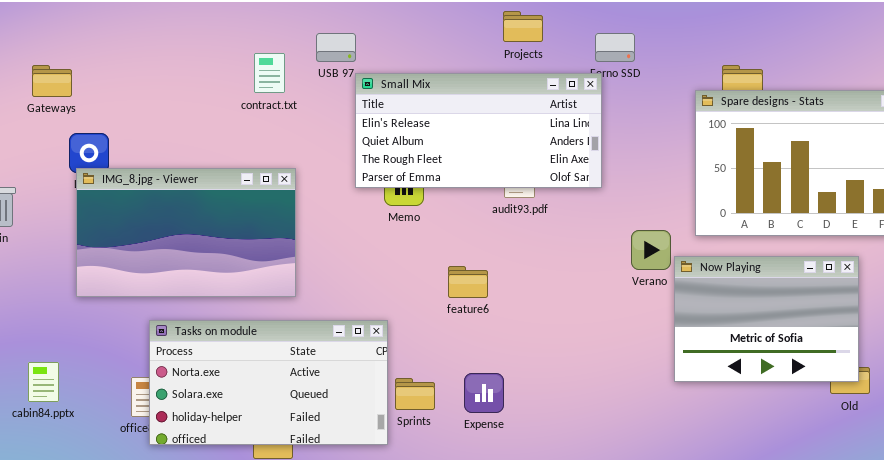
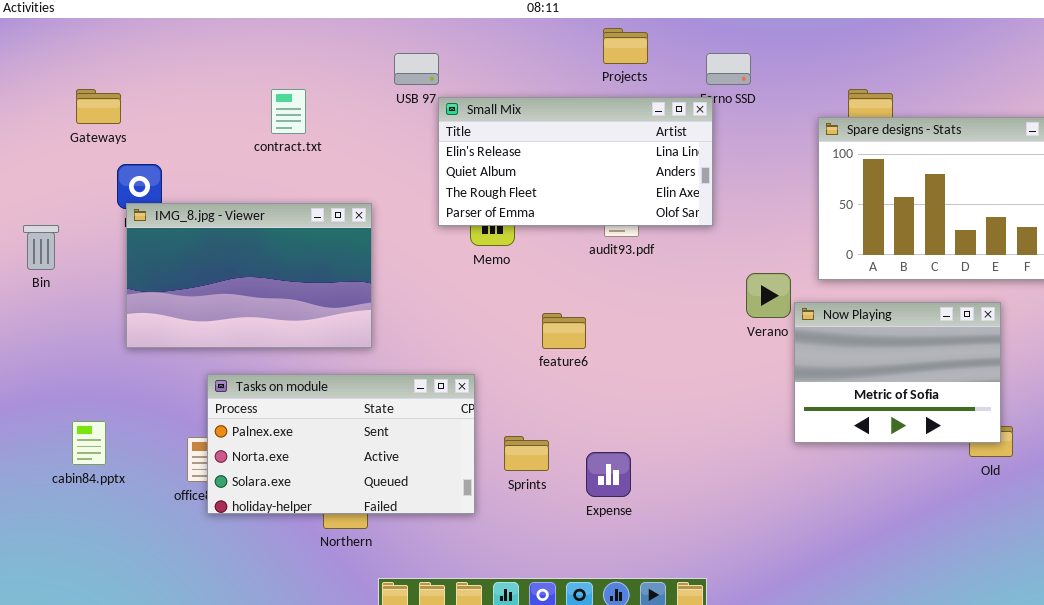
contract.txt: [254,53,285,93] -> [271,89,306,134], moved
Tasks on module: [149,320,388,445] -> [207,374,475,514], scrolled up 1 row
Expense: [464,373,504,413] -> [586,452,631,497], moved
Sprints: [395,378,435,410] -> [504,436,549,471], moved

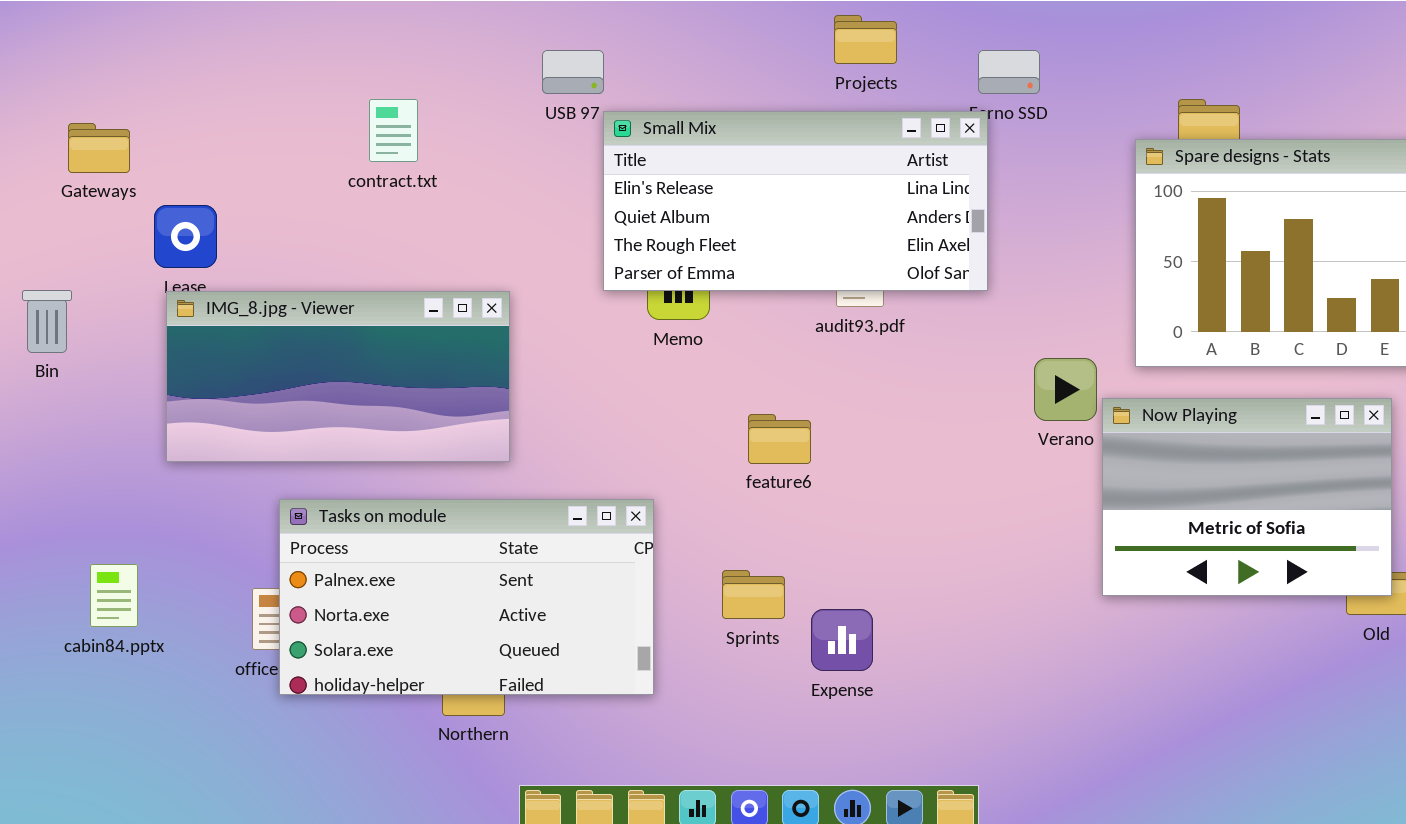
Gateways: [76,89,121,124] -> [68,123,130,173], moved
IMG_8.jpg - Viewer: [126,203,372,348] -> [166,291,510,462], resized
Sprints: [504,436,549,471] -> [722,570,785,619], moved

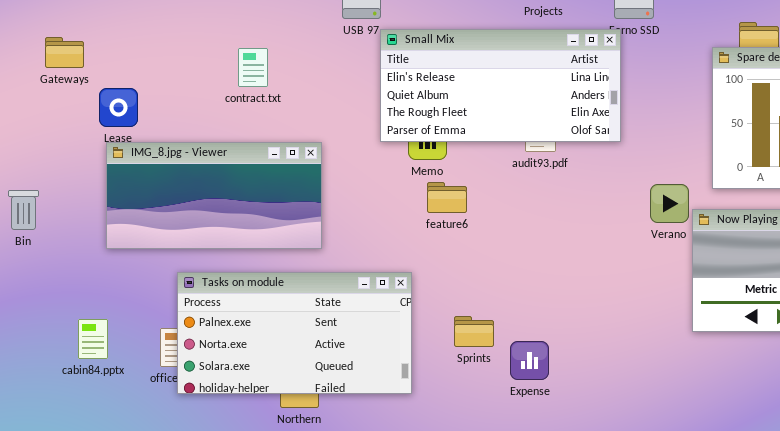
contract.txt: [369,99,418,162] -> [238,48,268,87], moved
Bin: [22,290,72,353] -> [8,190,39,230], moved
feature6: [748,414,811,464] -> [427,182,467,213], moved
cabin84.pptx: [90,564,138,627] -> [78,319,108,359], moved

